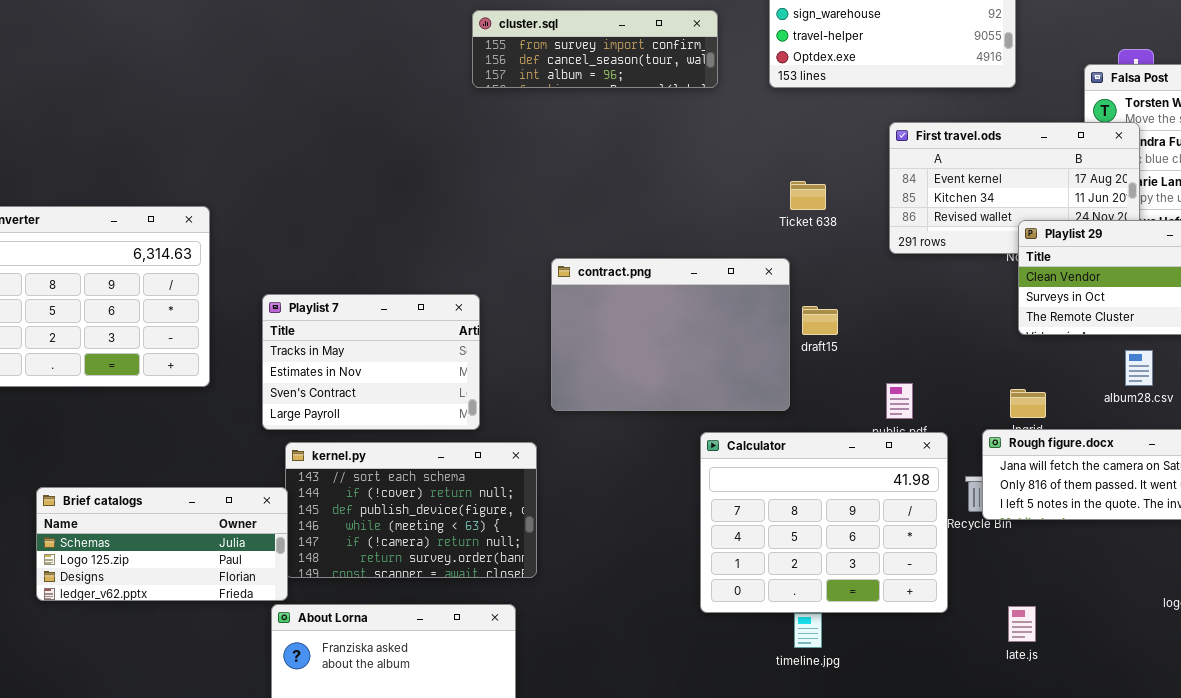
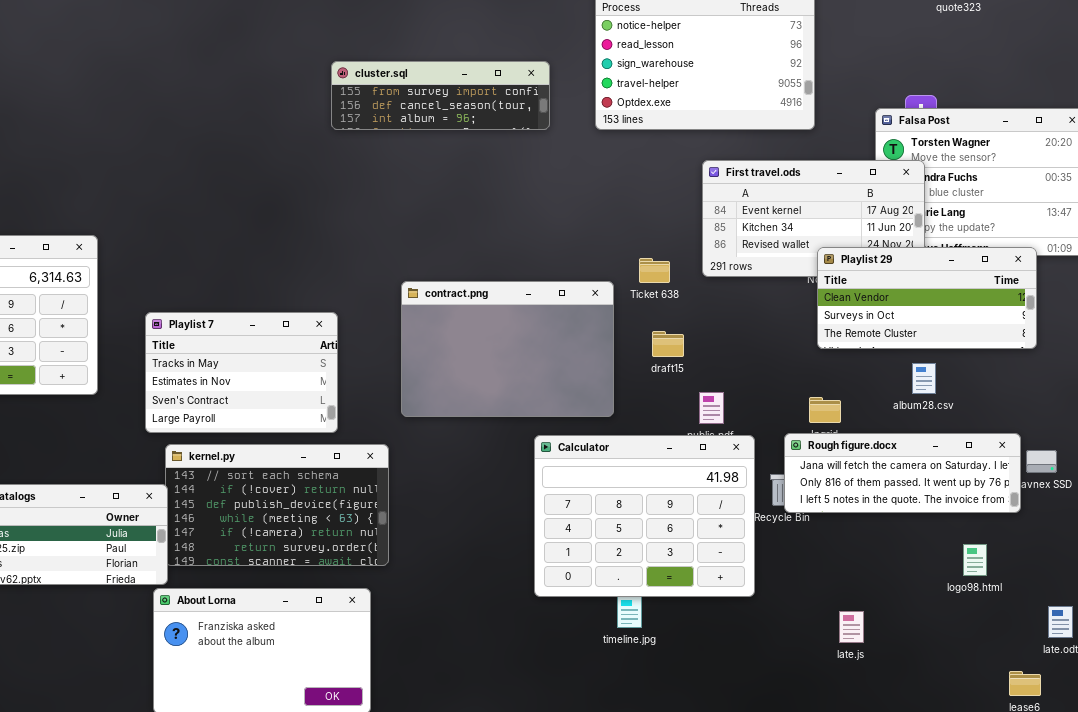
Ticket 638: [790,181,826,210] -> [639,258,670,283], moved
draft15: [802,306,838,335] -> [652,331,684,357], moved
late.js: [1008,606,1036,642] -> [839,611,864,643], moved

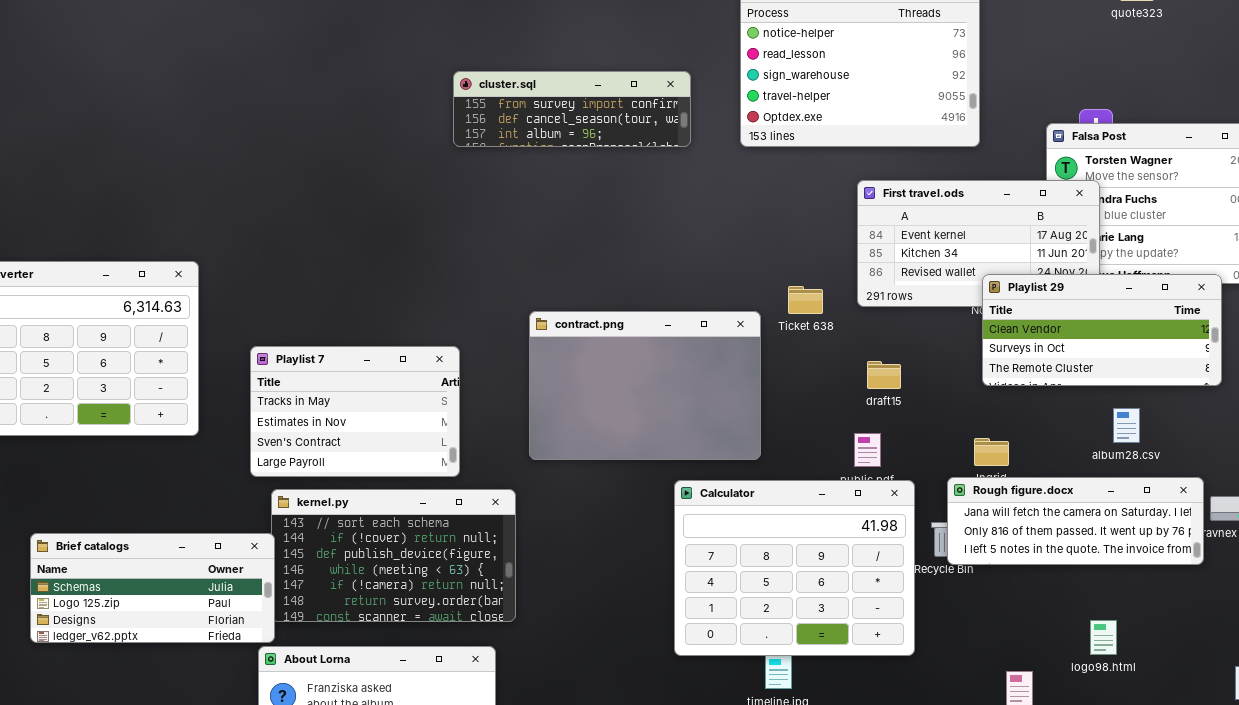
draft15: [652,331,684,357] -> [867,361,901,389], moved
album28.csv: [912,363,936,394] -> [1113,408,1140,443], moved
logo98.html: [963,544,987,576] -> [1090,620,1117,655], moved

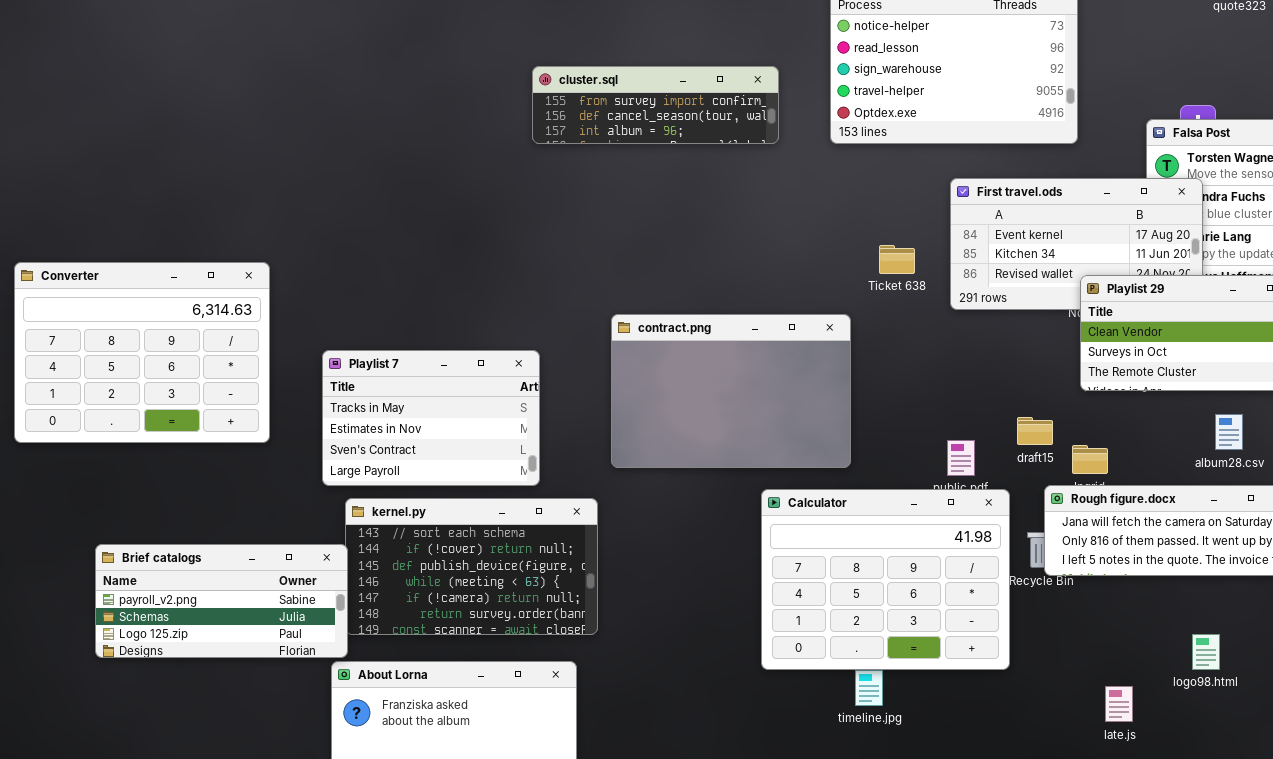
Ticket 638: [788,286,823,314] -> [879,245,915,274], moved
draft15: [867,361,901,389] -> [1017,417,1053,445], moved
Brief catalogs: [30,533,275,643] -> [95,544,348,658], scrolled up 1 row

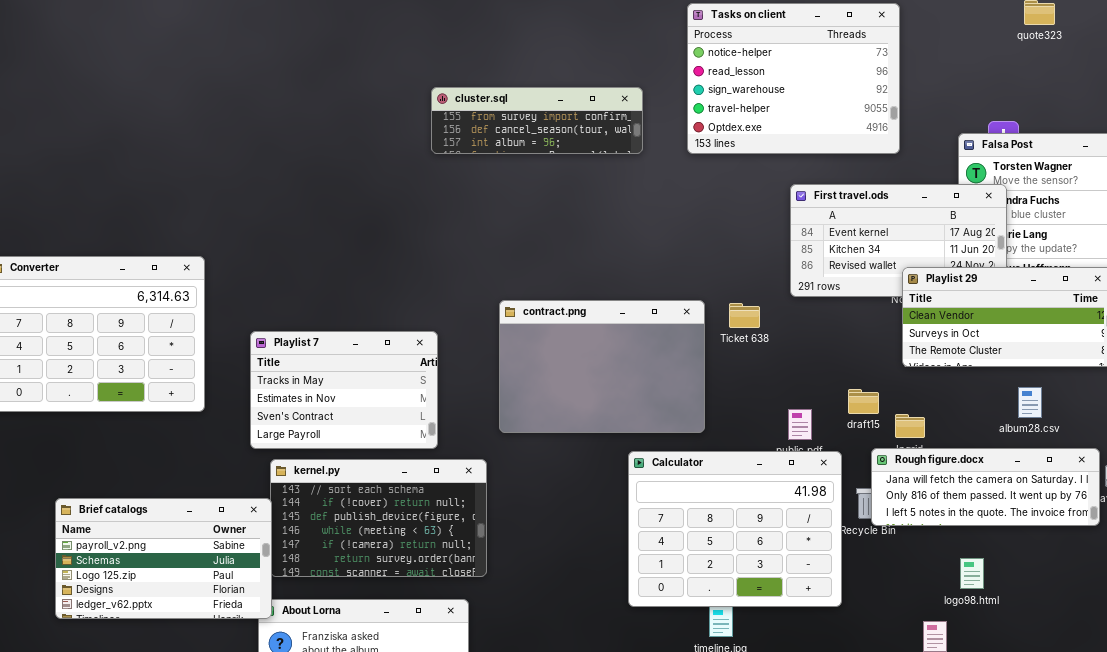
Ticket 638: [879,245,915,274] -> [729,303,760,328], moved
Brief catalogs: [95,544,348,658] -> [55,498,272,619], resized
logo98.html: [1192,634,1220,670] -> [960,558,984,589], moved

